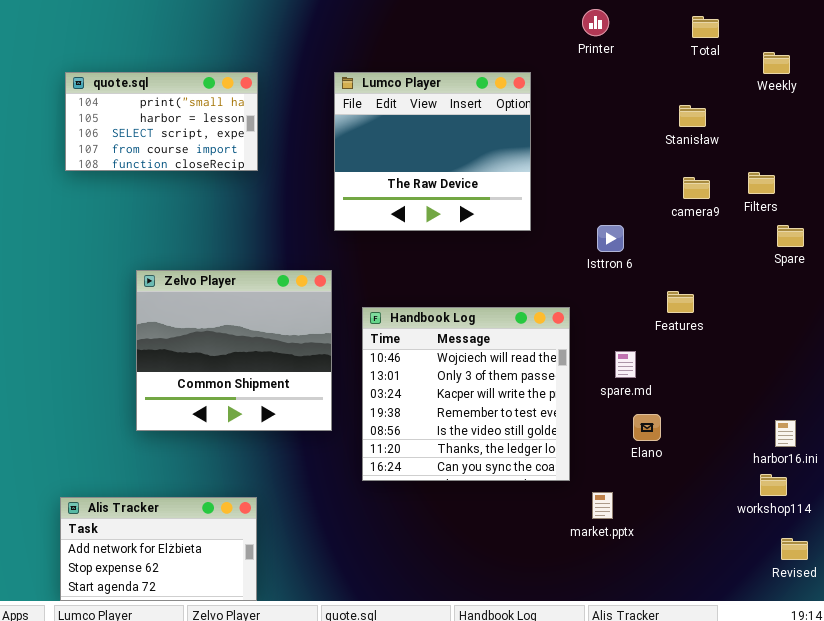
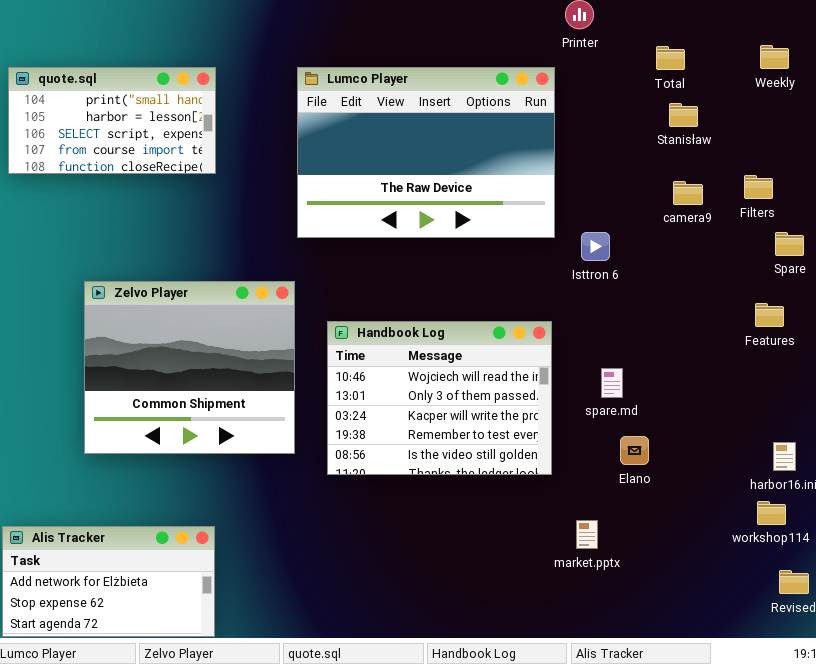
Total: [692,16,719,38] -> [656,46,685,70], moved
Lumco Player: [334,72,531,231] -> [297,67,555,238], resized
Features: [667,291,694,313] -> [755,303,784,327], moved
Handbook Log: [362,307,570,481] -> [327,321,552,475], resized

